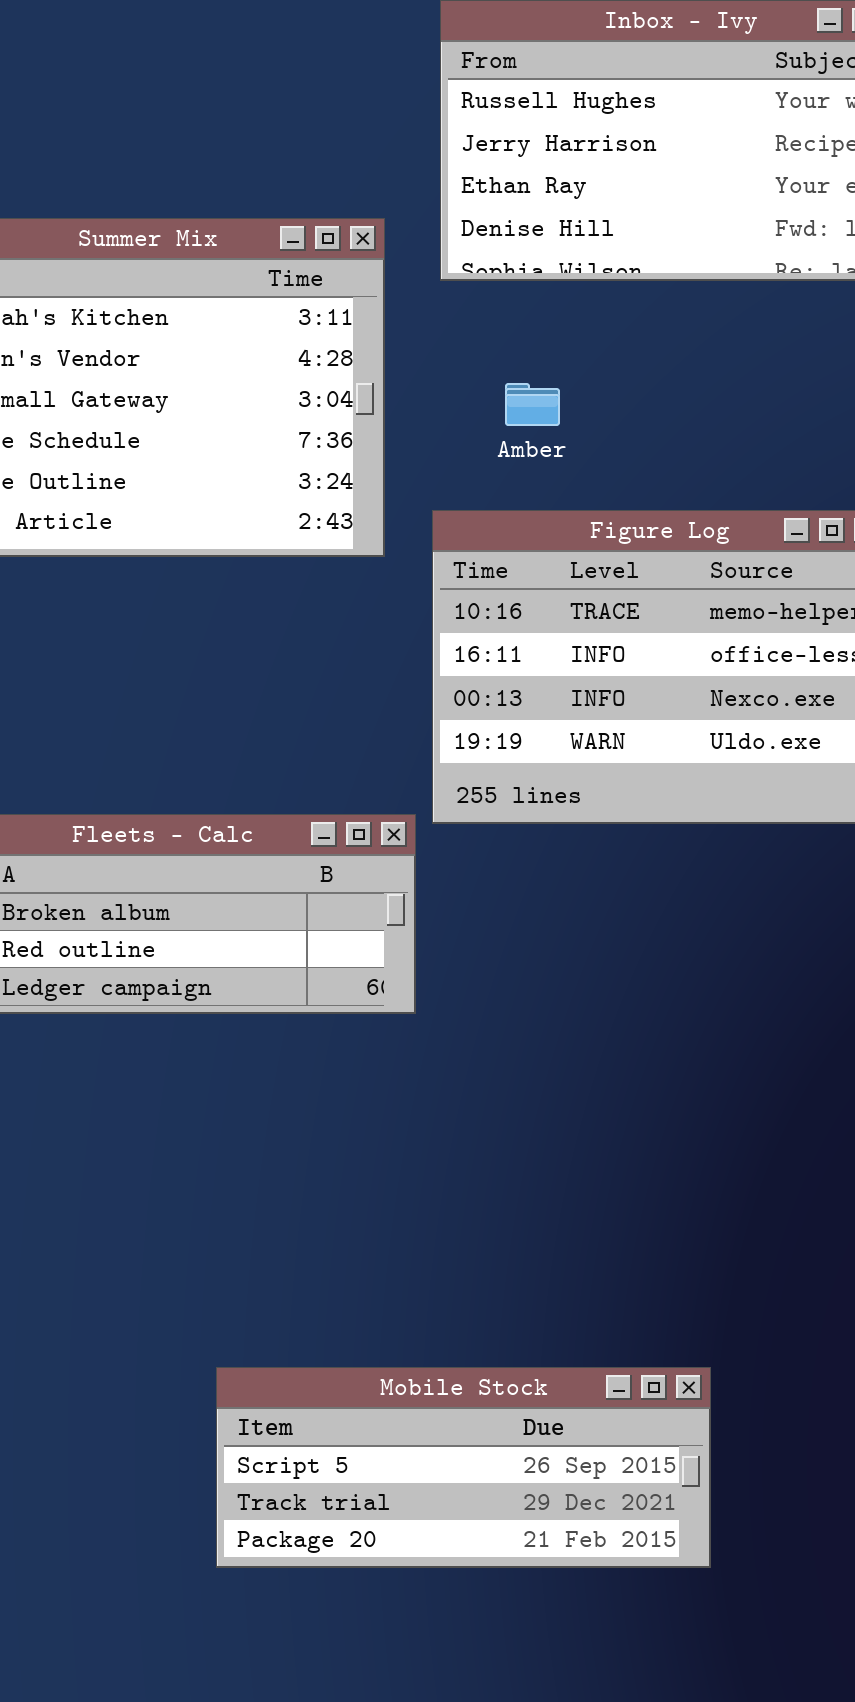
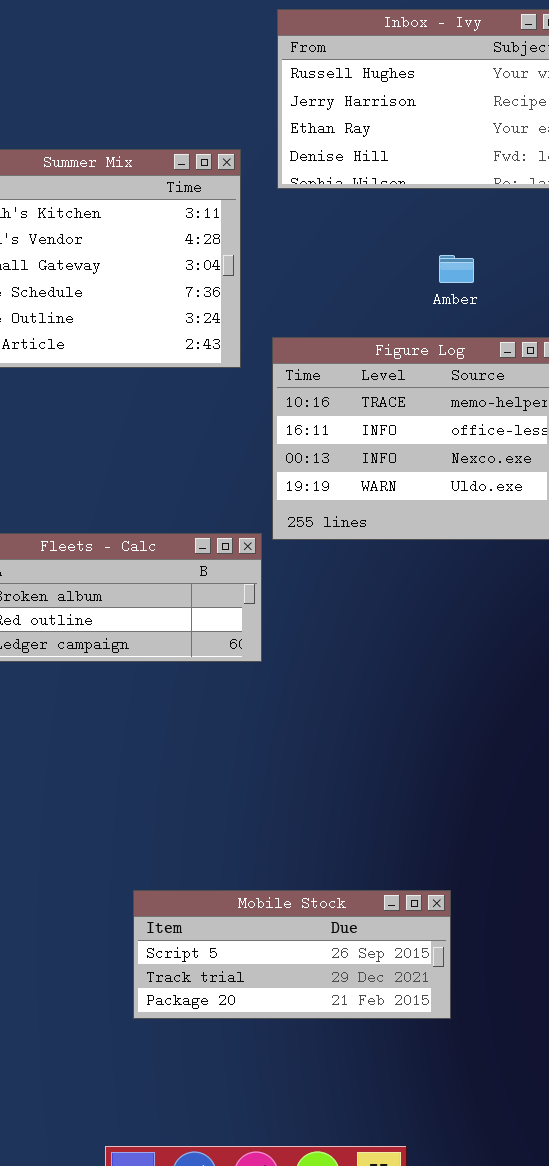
Amber: [505,383,560,426] -> [439,255,474,283], moved

